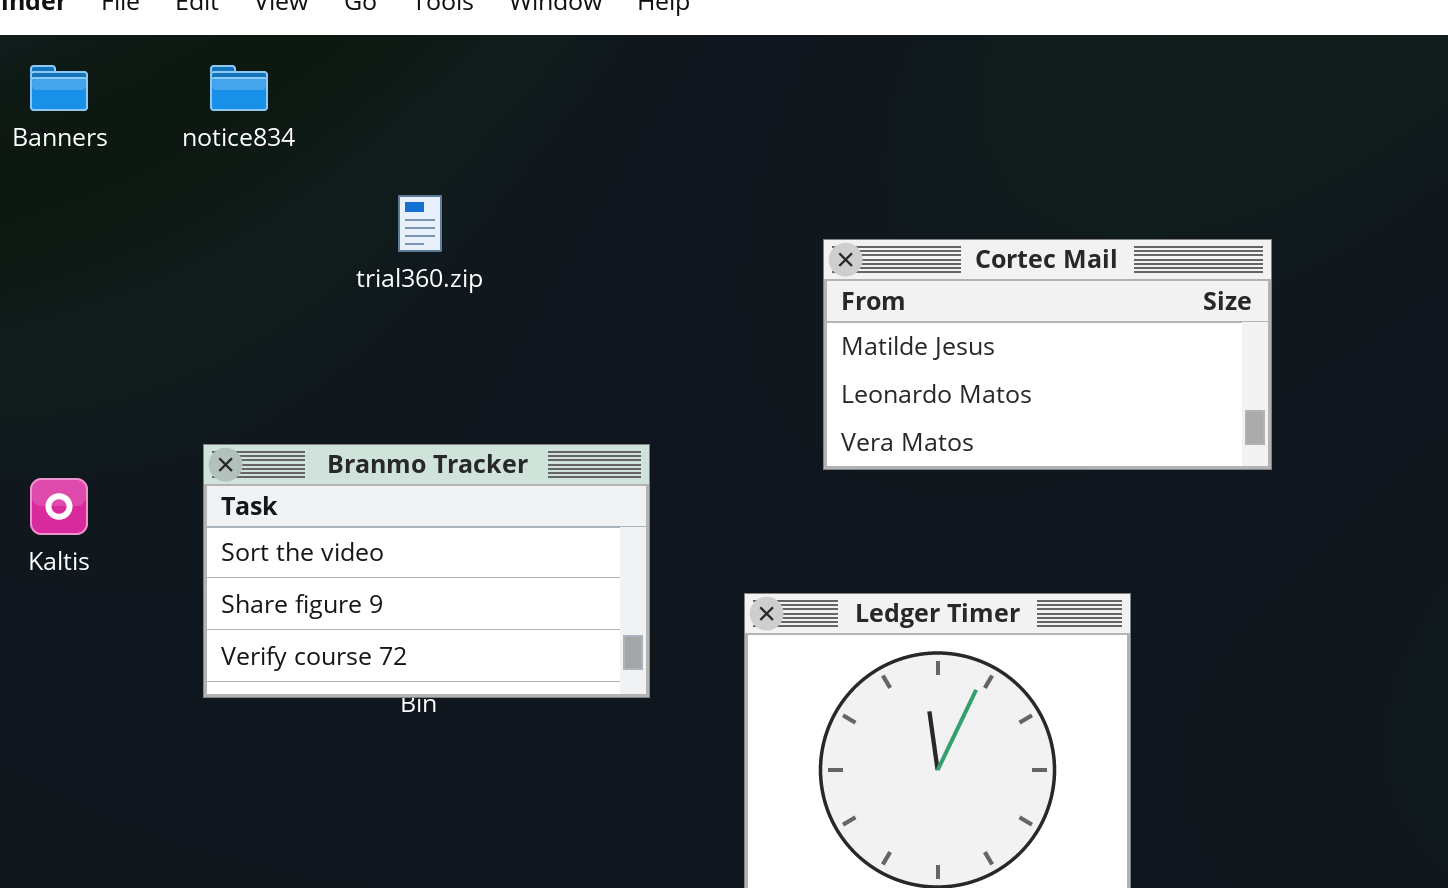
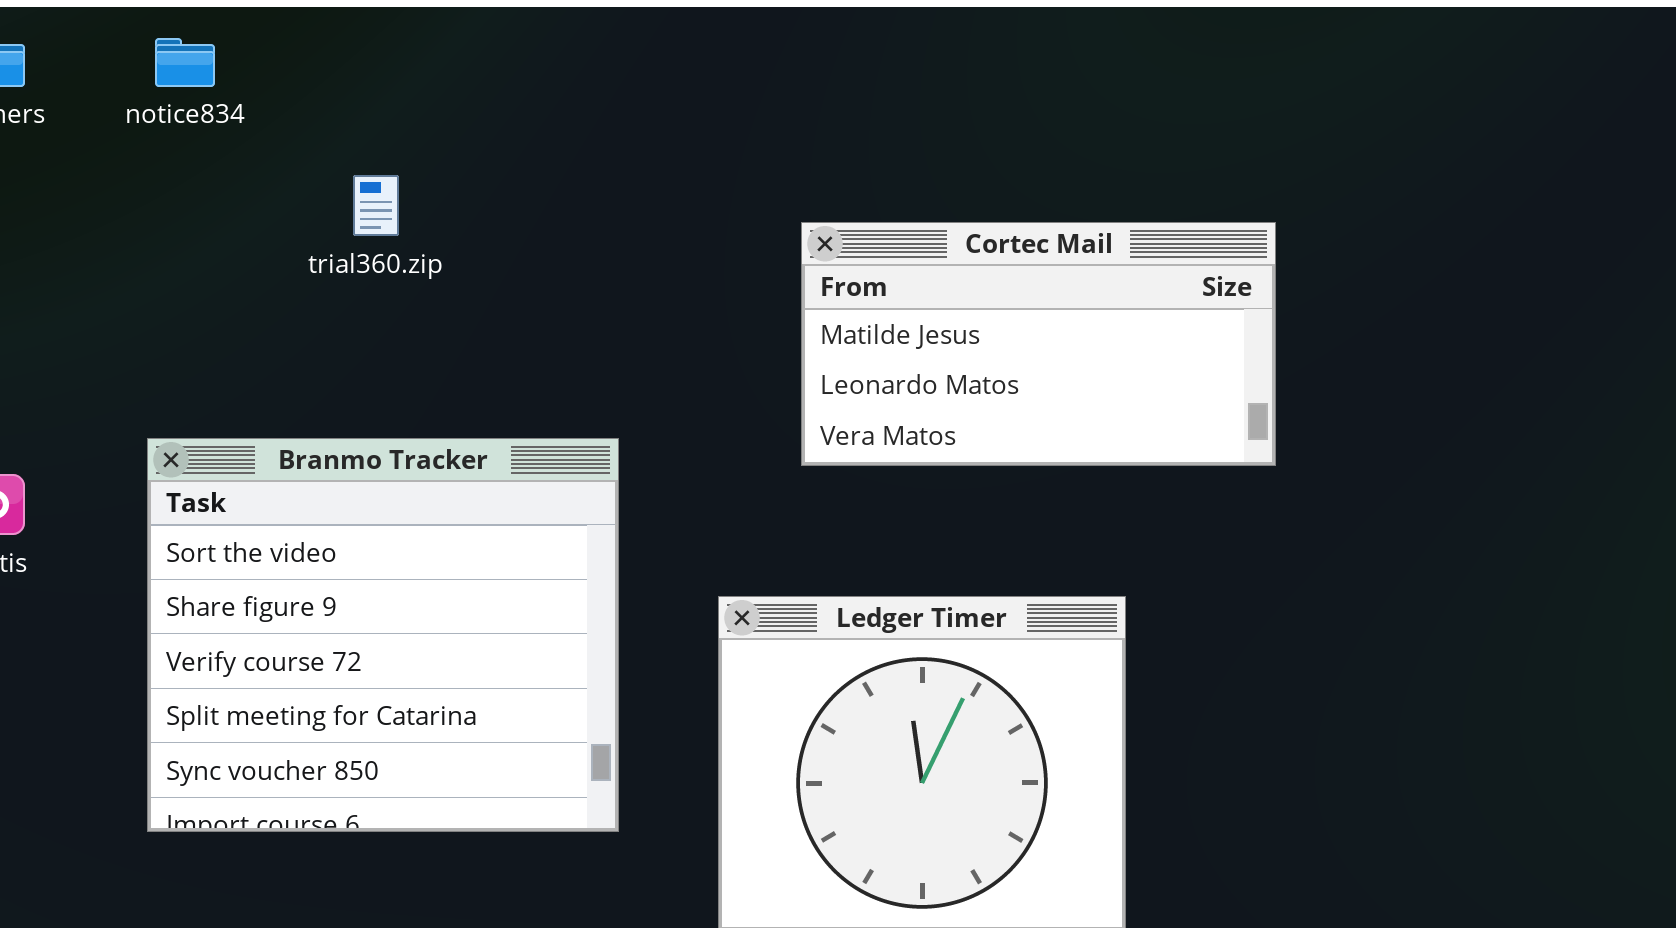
Branmo Tracker: [203,444,650,698] -> [147,438,619,832], resized

